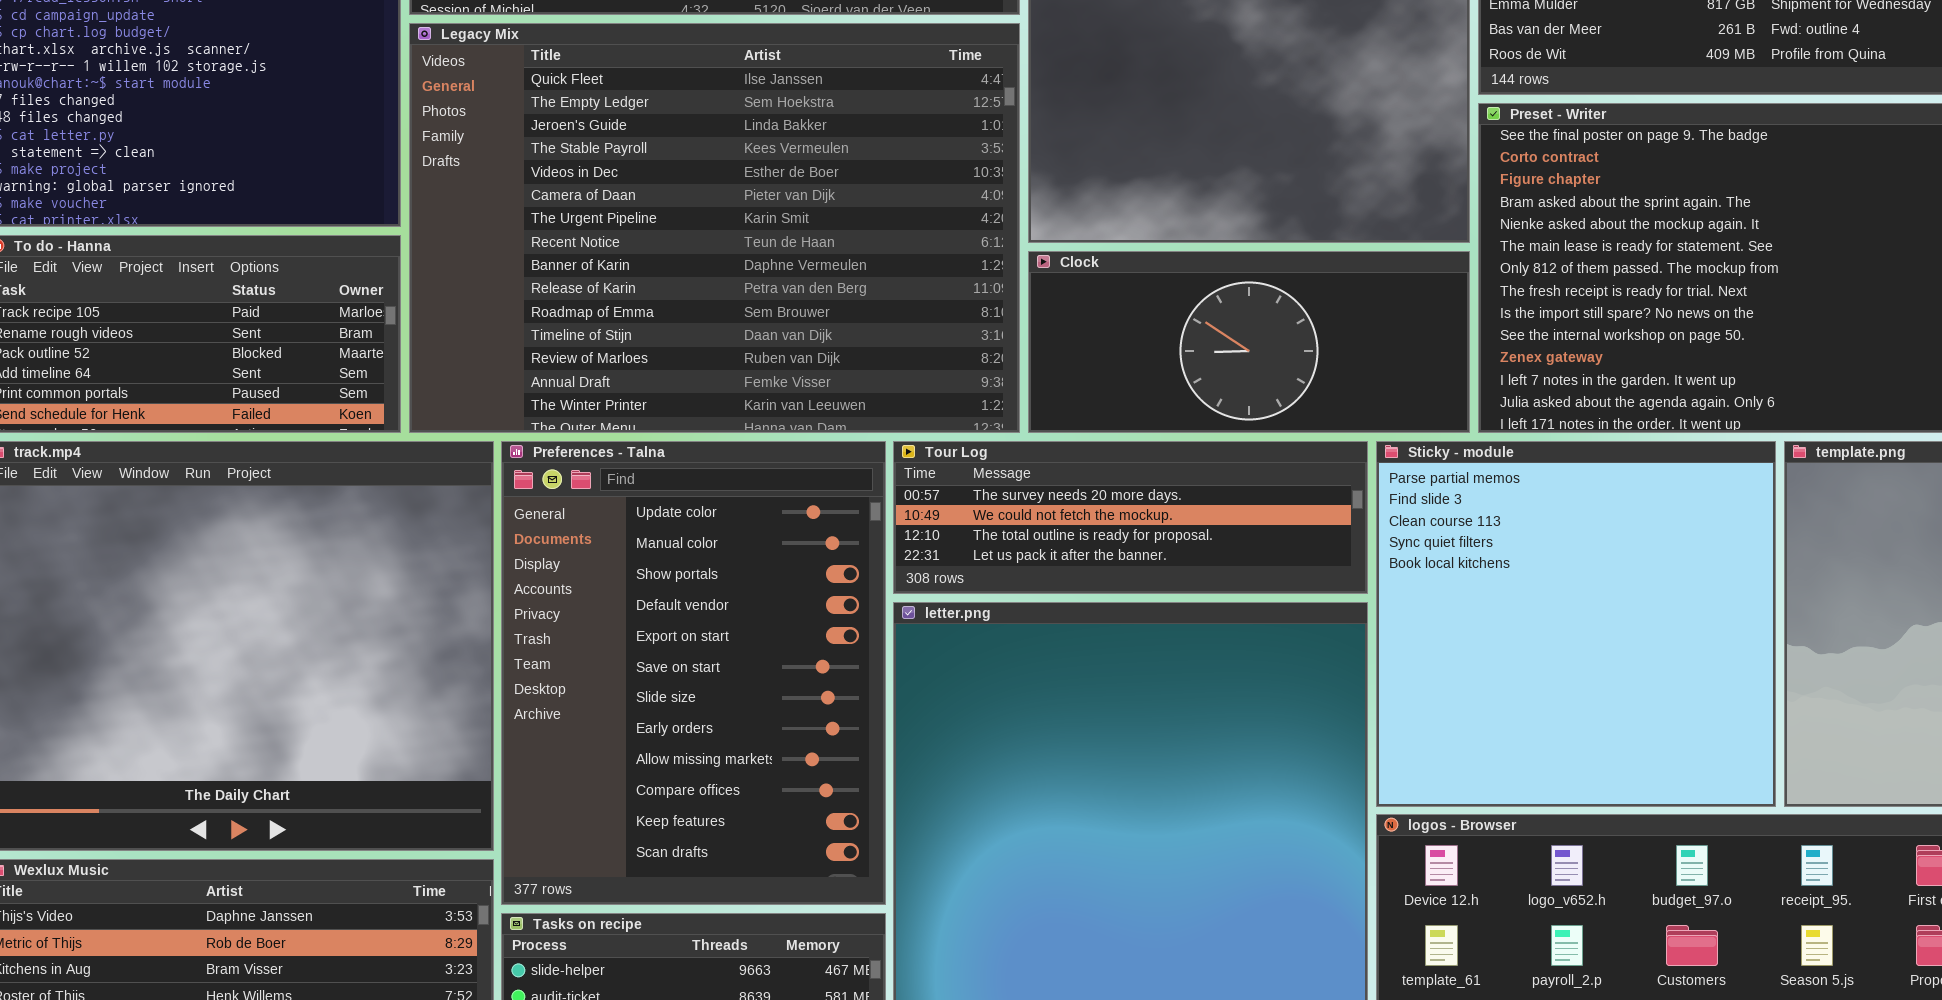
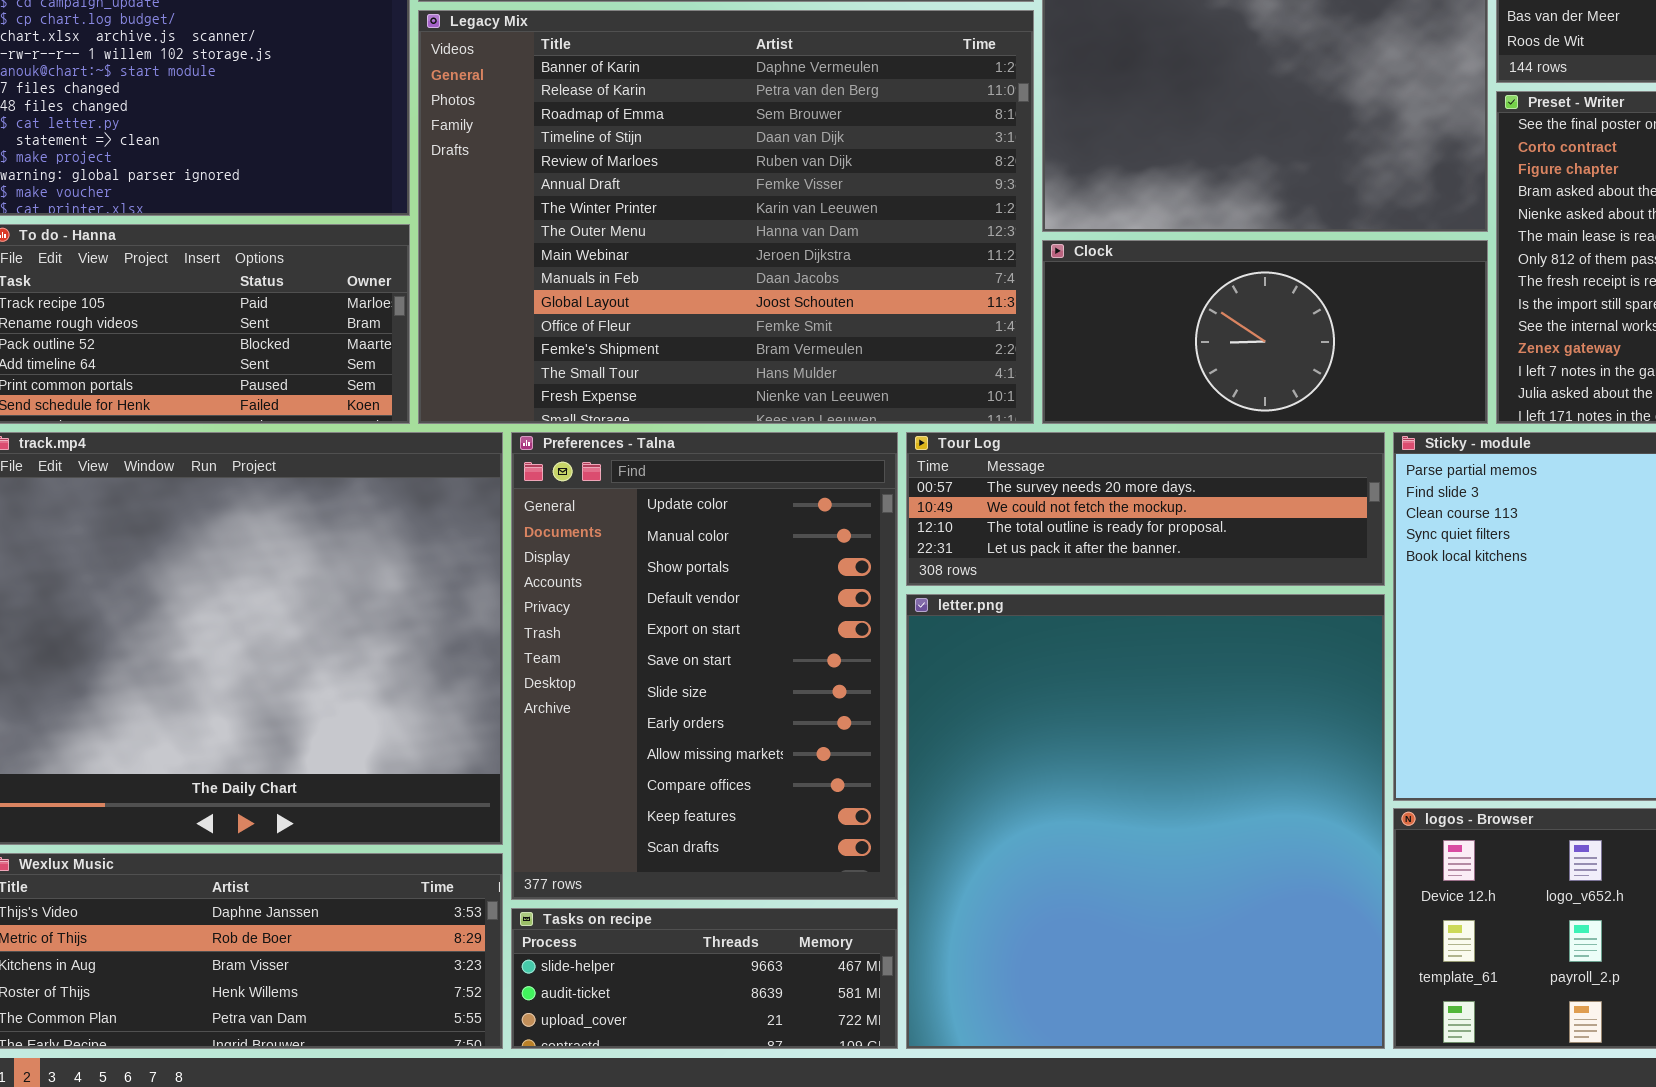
Legacy Mix: [409,23,1020,433] -> [418,10,1034,424], scrolled down 8 rows

